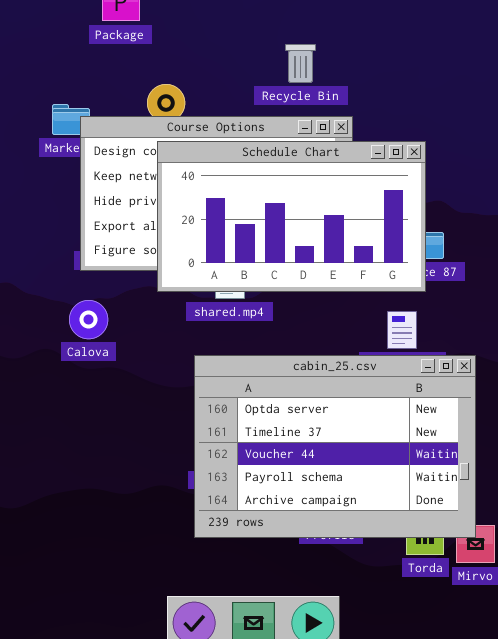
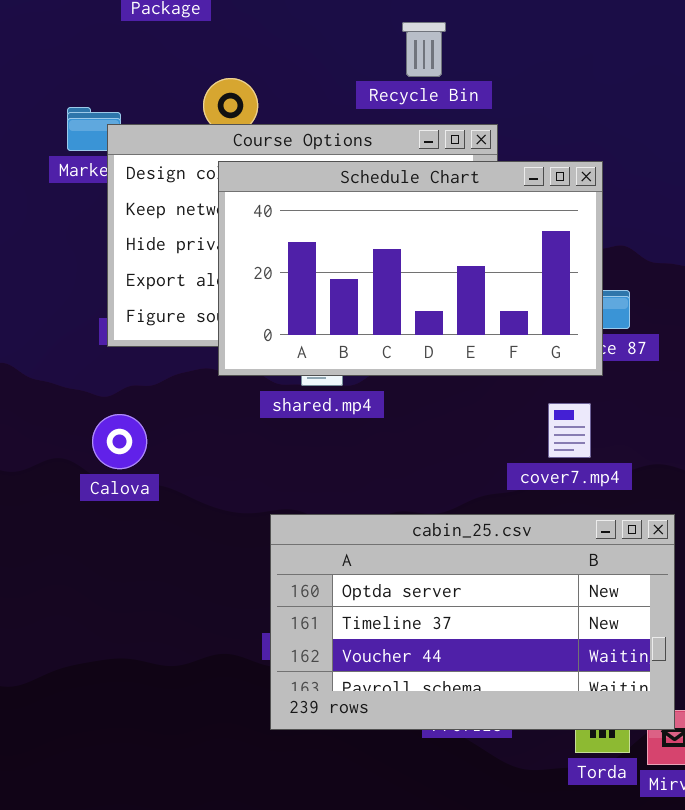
Calova: [69,300,108,339] -> [92,414,147,469], moved
cabin_25.csv: [194,355,476,538] -> [270,514,675,730], resized

